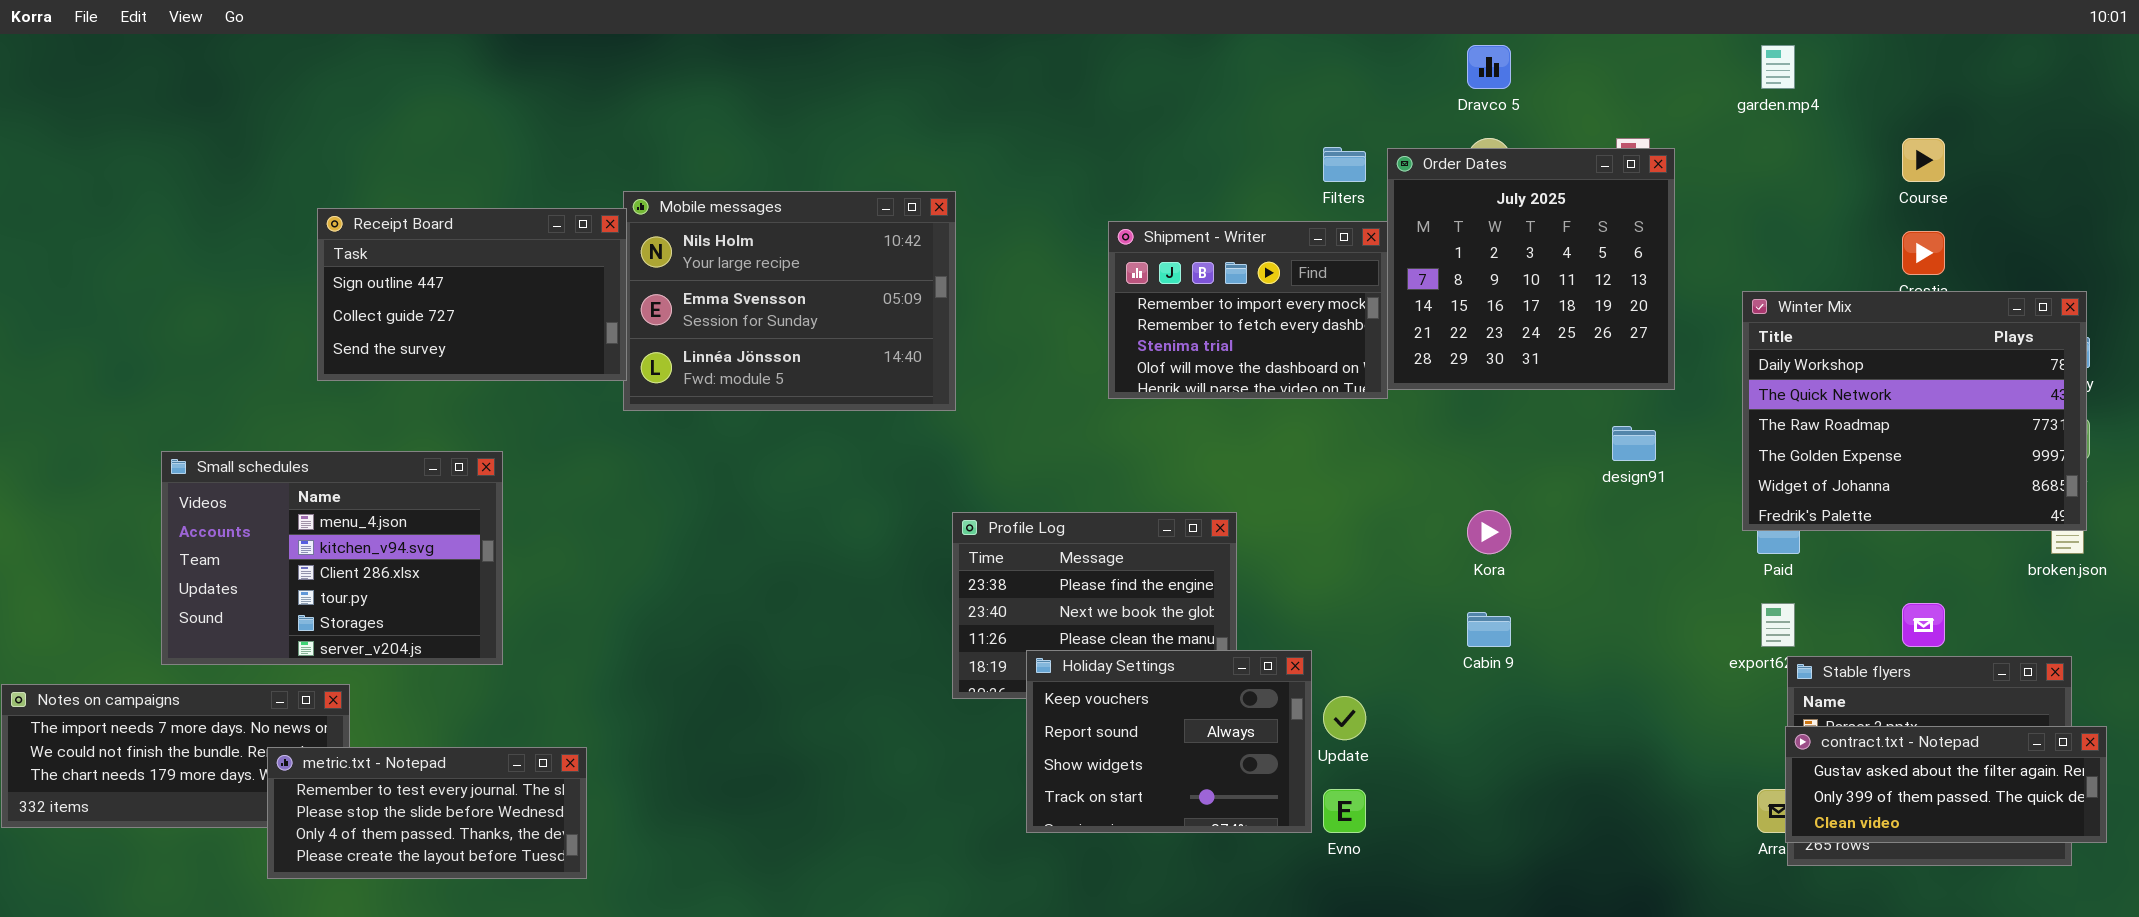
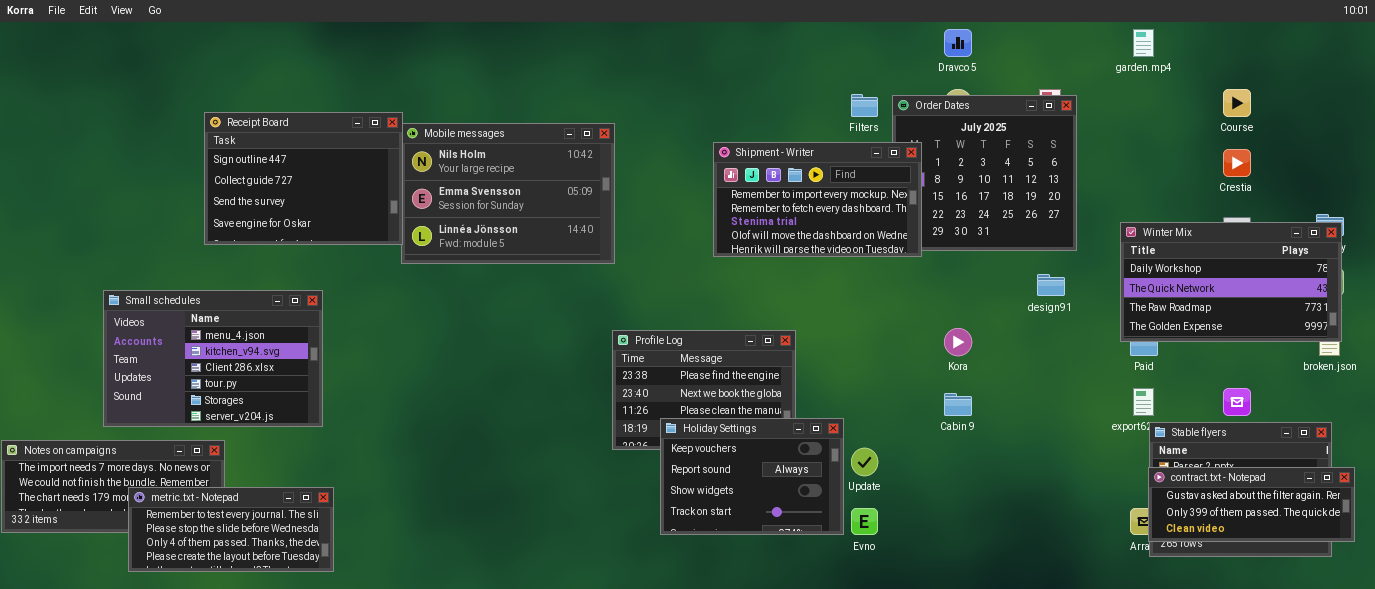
Receipt Board: [317,208,627,381] -> [204,112,403,245], resized
Shipment - Writer: [1108,221,1388,399] -> [713,142,922,257], resized
Winter Mix: [1742,291,2087,531] -> [1120,222,1342,342], resized
metric.txt - Notepad: [267,747,587,879] -> [128,487,334,572], moved

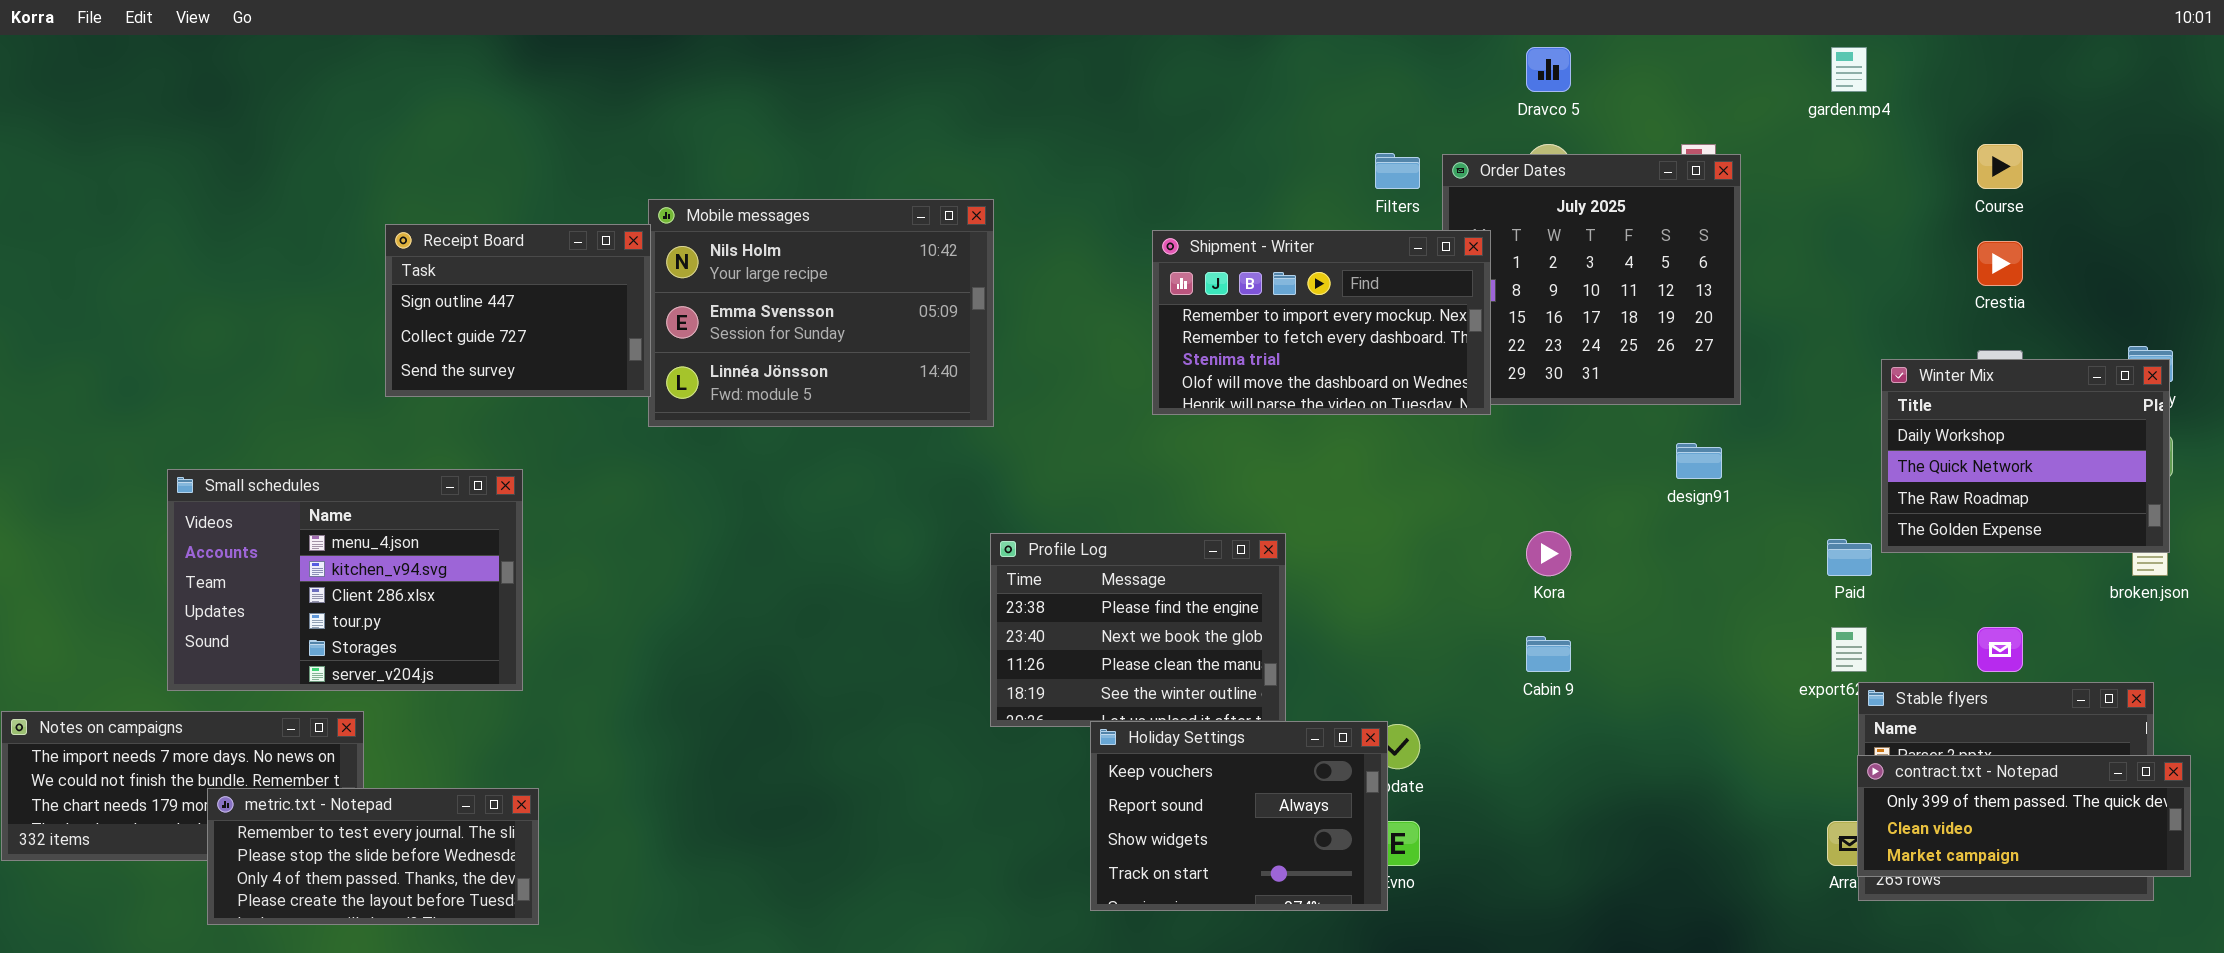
Receipt Board: [204,112,403,245] -> [385,224,651,397], resized
Winter Mix: [1120,222,1342,342] -> [1881,359,2170,553], resized
Holiday Settings: [660,418,844,535] -> [1090,721,1388,911], moved
contract.txt - Notepad: [1148,467,1355,542] -> [1857,755,2191,877], scrolled down 1 row

